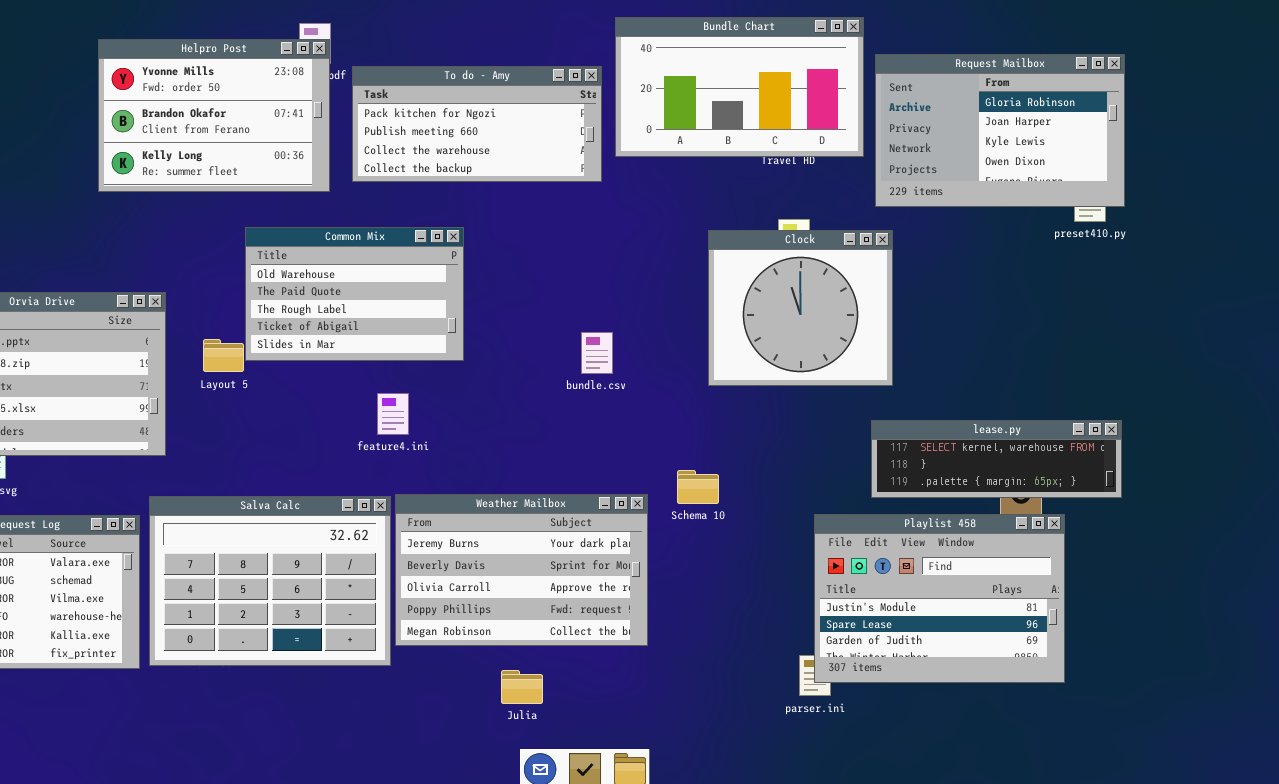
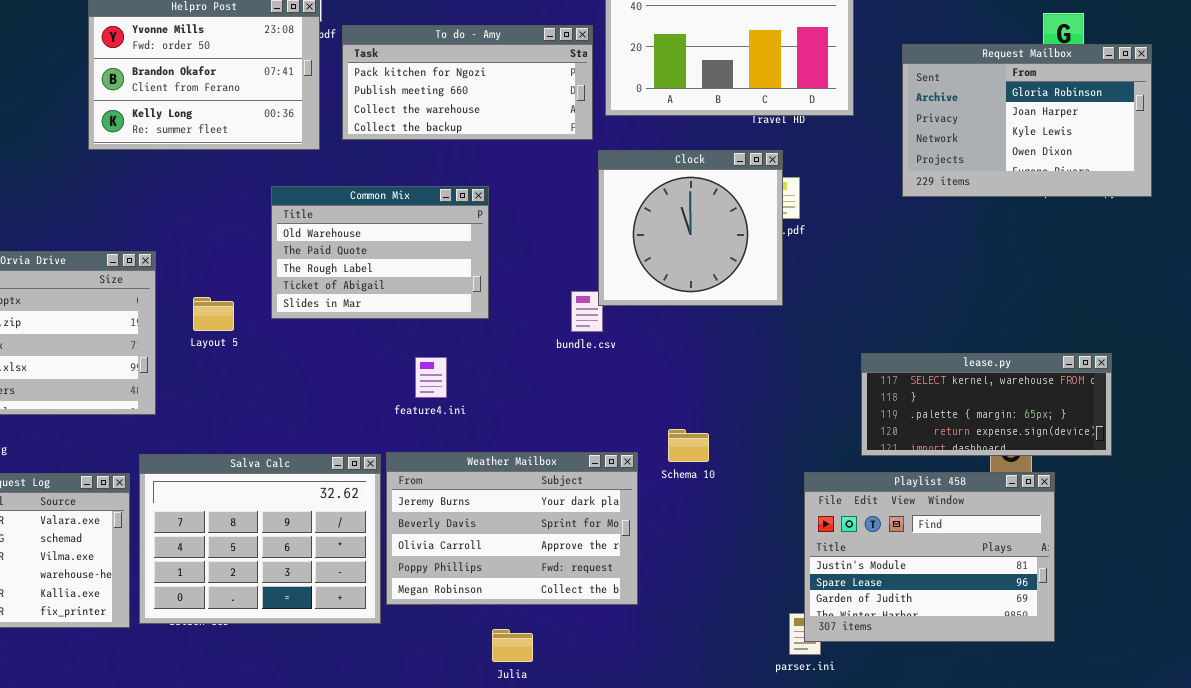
Request Mailbox: [875,54,1125,207] -> [902,44,1152,197], moved
Common Mix: [245,227,464,361] -> [271,186,489,319], moved
Clock: [708,230,893,386] -> [598,150,783,306], moved
feature4.ini: [377,393,409,435] -> [415,357,447,398], moved
lease.py: [871,420,1122,498] -> [861,353,1112,456], resized

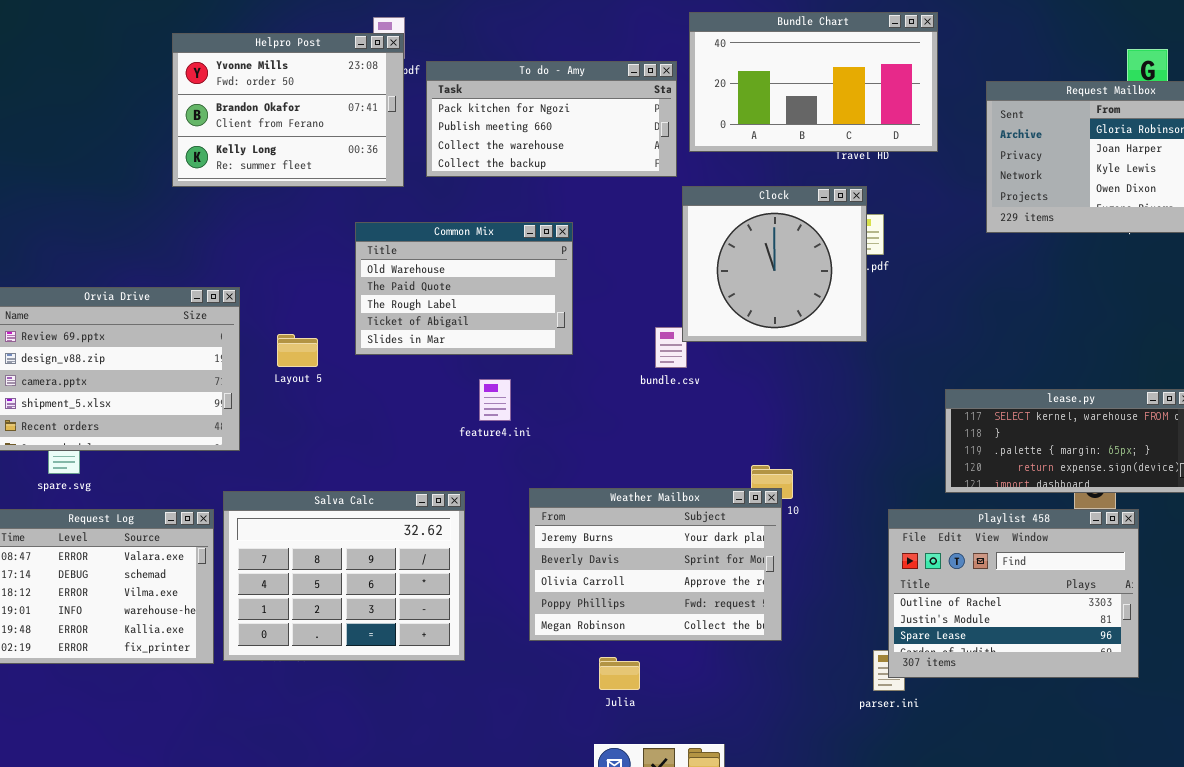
feature4.ini: [415,357,447,398] -> [479,379,511,421], moved
Weather Mailbox: [386,452,638,605] -> [529,488,782,641], moved
Playlist 458: [804,472,1055,642] -> [888,509,1139,678], scrolled up 1 row
Julia: [492,629,533,662] -> [599,657,640,690], moved

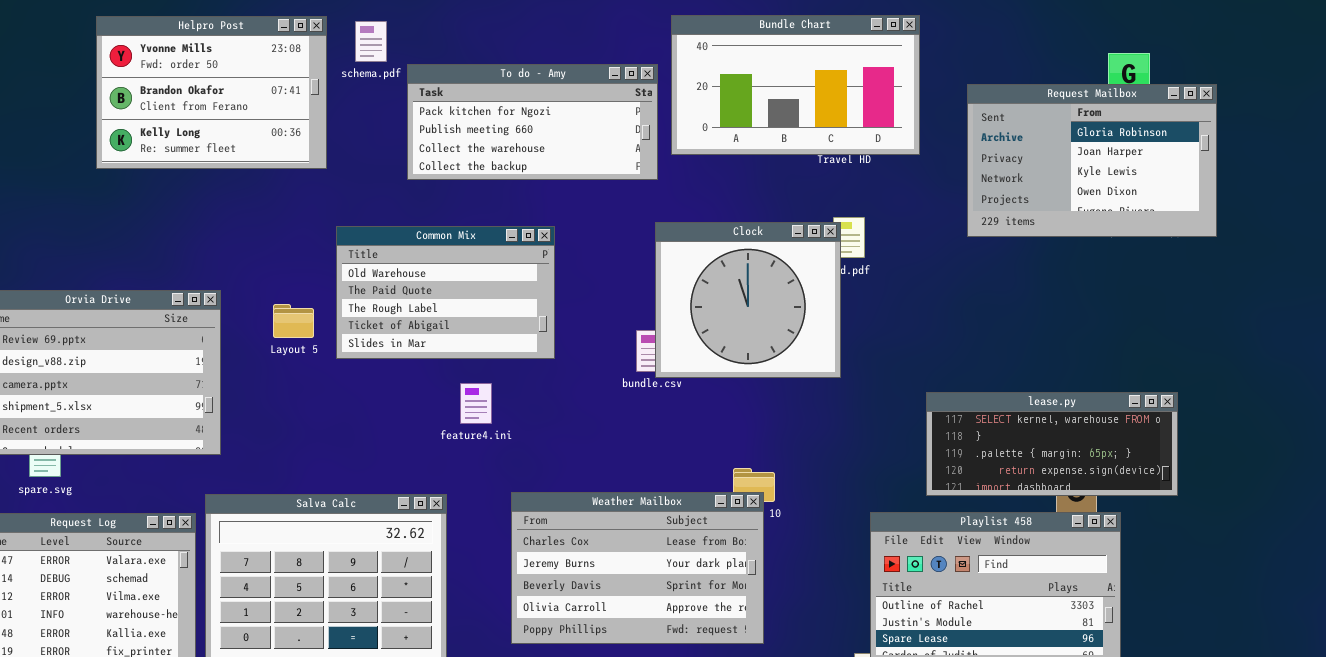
Helpro Post: [172,33,404,187] -> [96,16,327,169], moved
Clock: [682,186,867,342] -> [655,222,841,378], moved
Layout 5: [277,334,318,367] -> [273,304,314,338], moved
Weather Mailbox: [529,488,782,641] -> [511,492,764,644], scrolled up 1 row

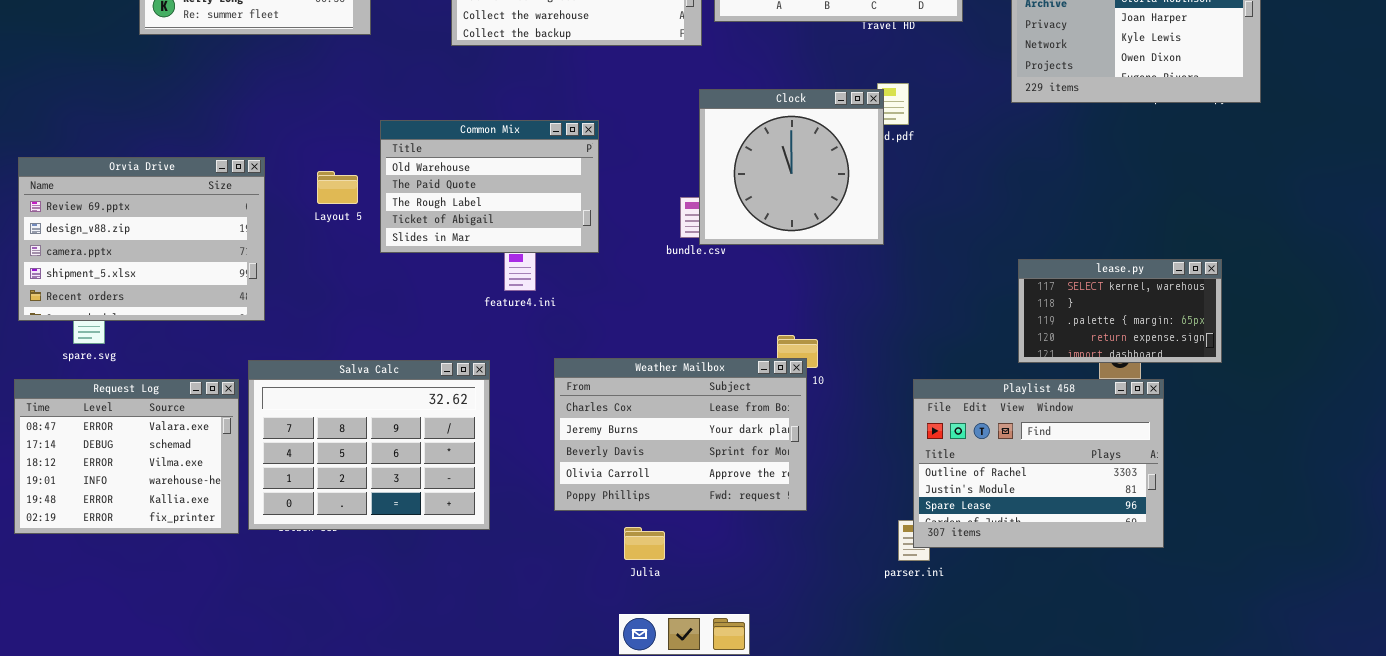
Common Mix: [336,226,555,359] -> [380,120,599,253], moved
lease.py: [926,392,1178,496] -> [1018,259,1222,363], resized

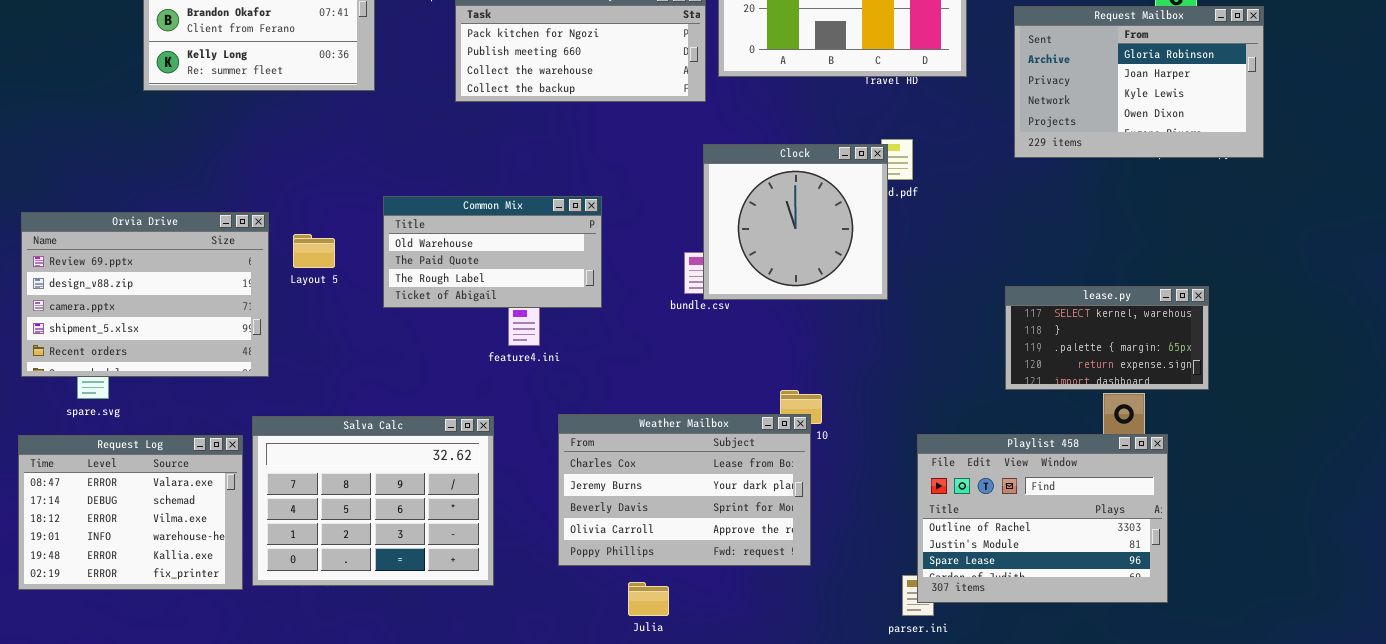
Common Mix: [380,120,599,253] -> [383,196,602,308], resized
Layout 5: [317,171,358,204] -> [293,234,335,268], moved
lease.py: [1018,259,1222,363] -> [1005,286,1209,390], moved

